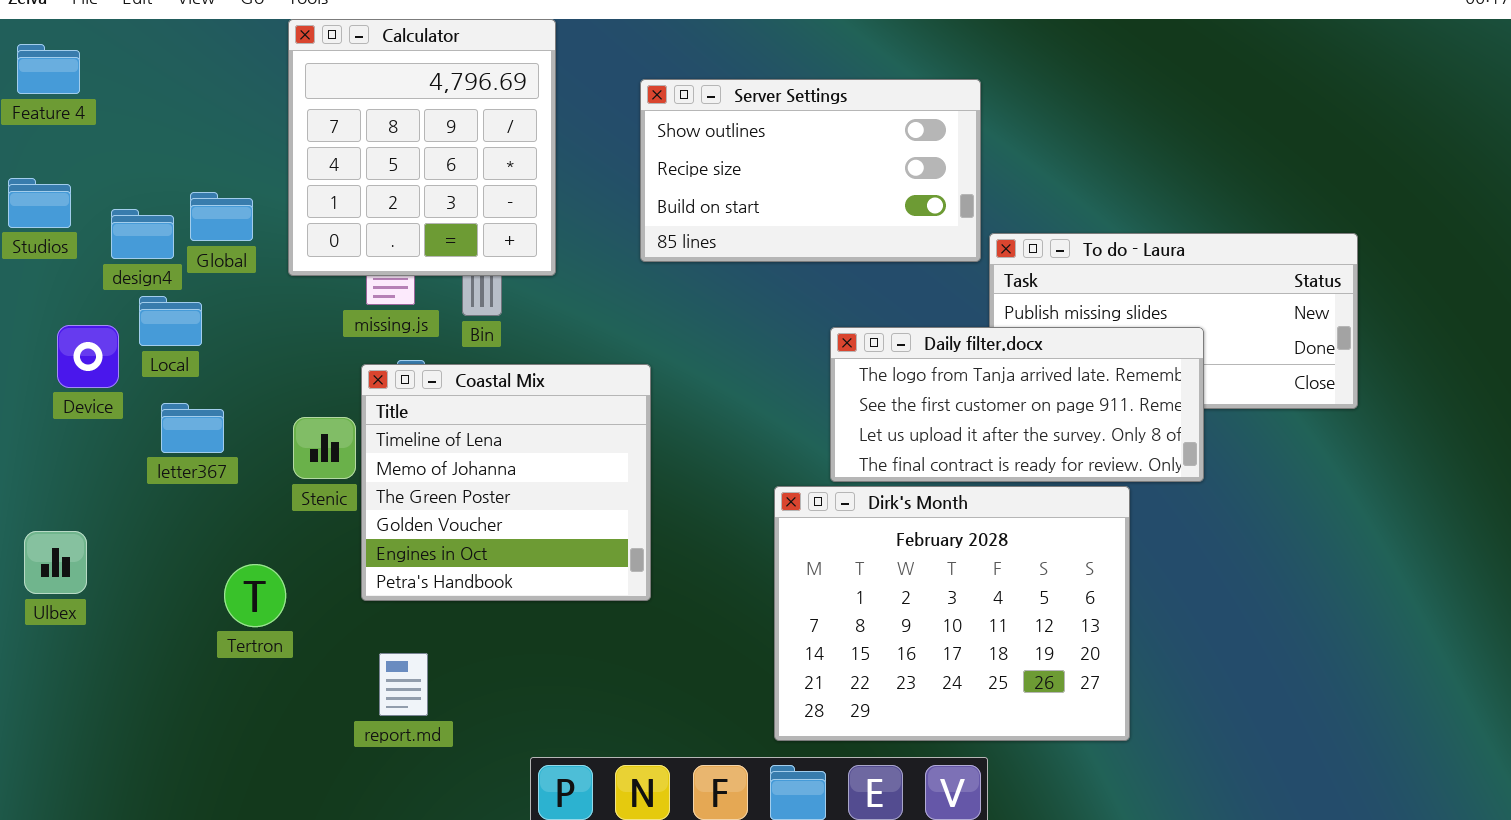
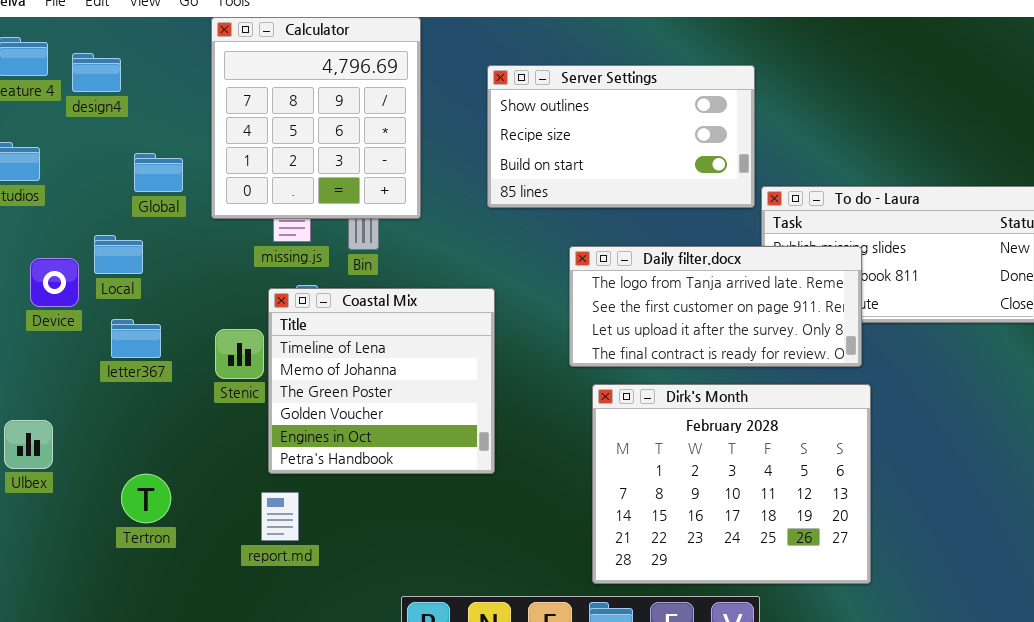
design4: [111,209,174,259] -> [72,53,121,92], moved
Daily filter.docx: [830,327,1204,482] -> [569,246,862,367], moved
Tertron: [224,564,286,627] -> [121,474,171,523], moved
report.md: [379,653,428,716] -> [261,492,299,541], moved

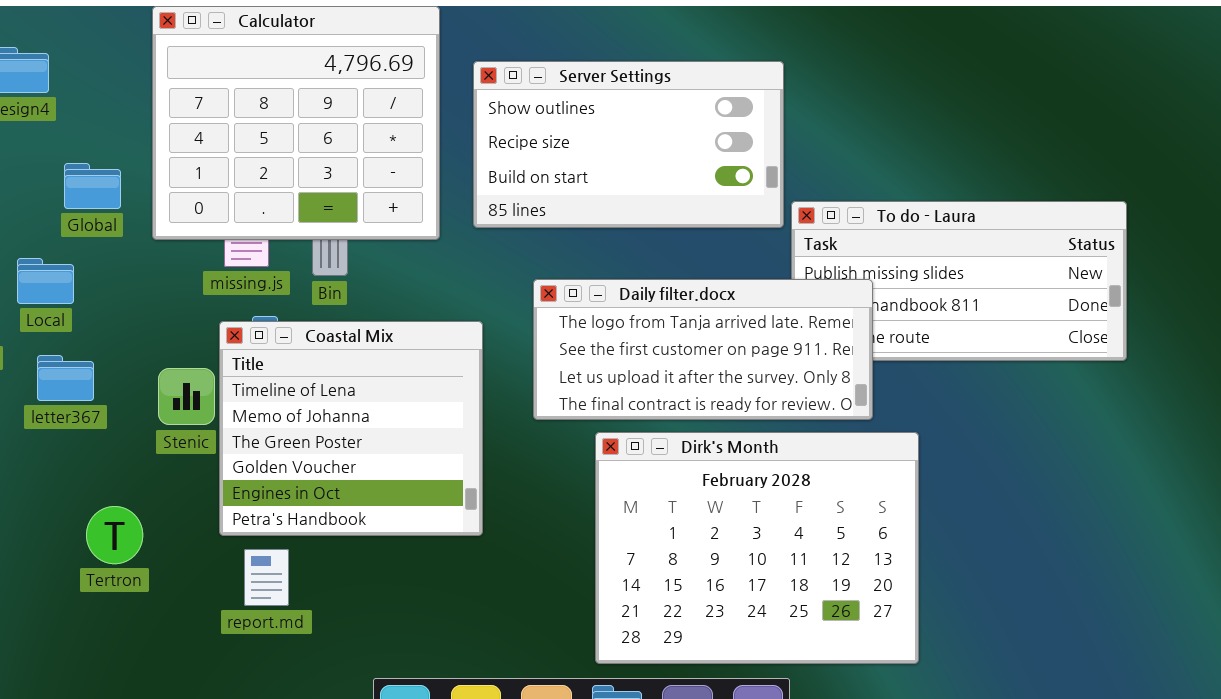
Calculator: [211,17,421,219] -> [152,6,440,240], resized
Daily filter.docx: [569,246,862,367] -> [533,279,873,420], moved
Tertron: [121,474,171,523] -> [86,506,143,564], moved
report.md: [261,492,299,541] -> [244,549,289,606], moved

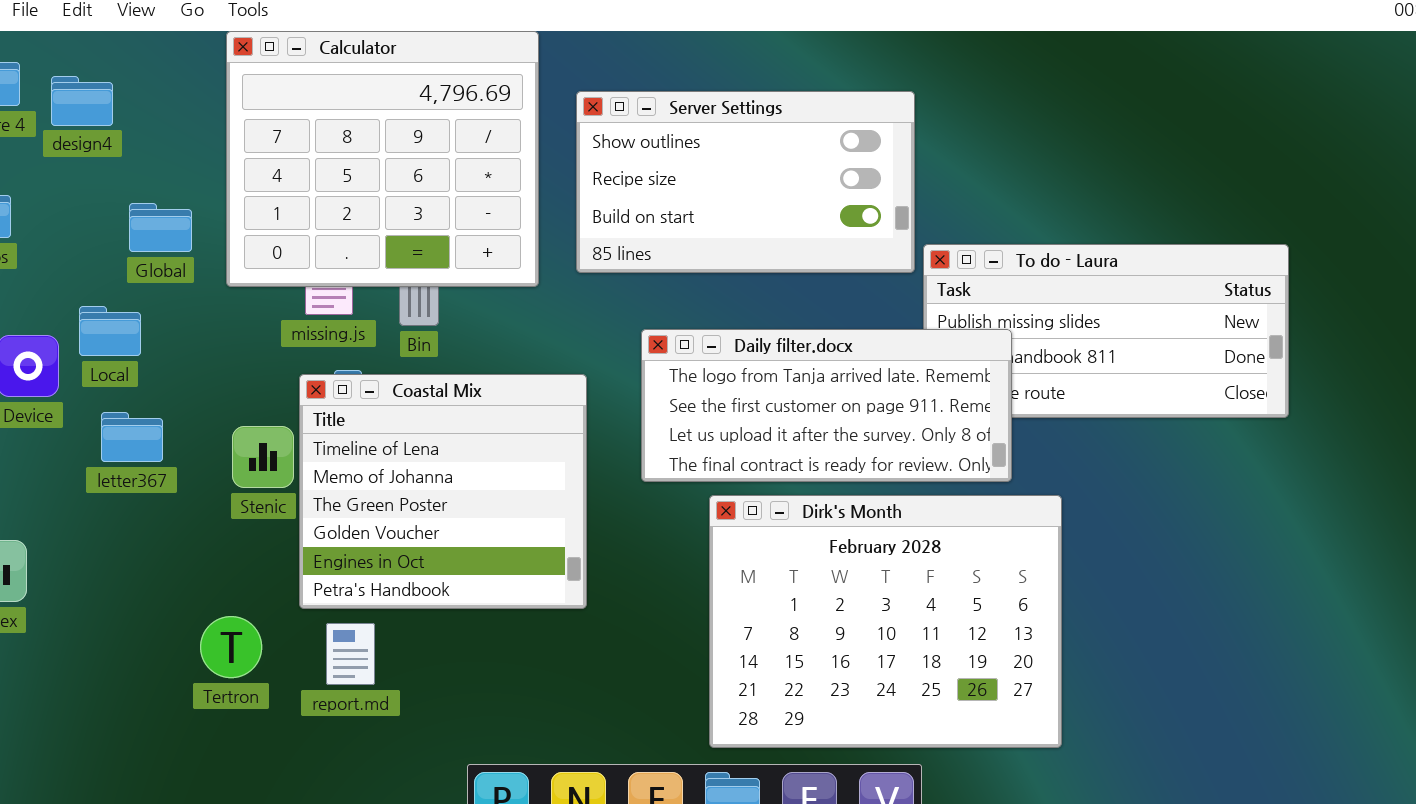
Tertron: [86,506,143,564] -> [200,616,262,678], moved

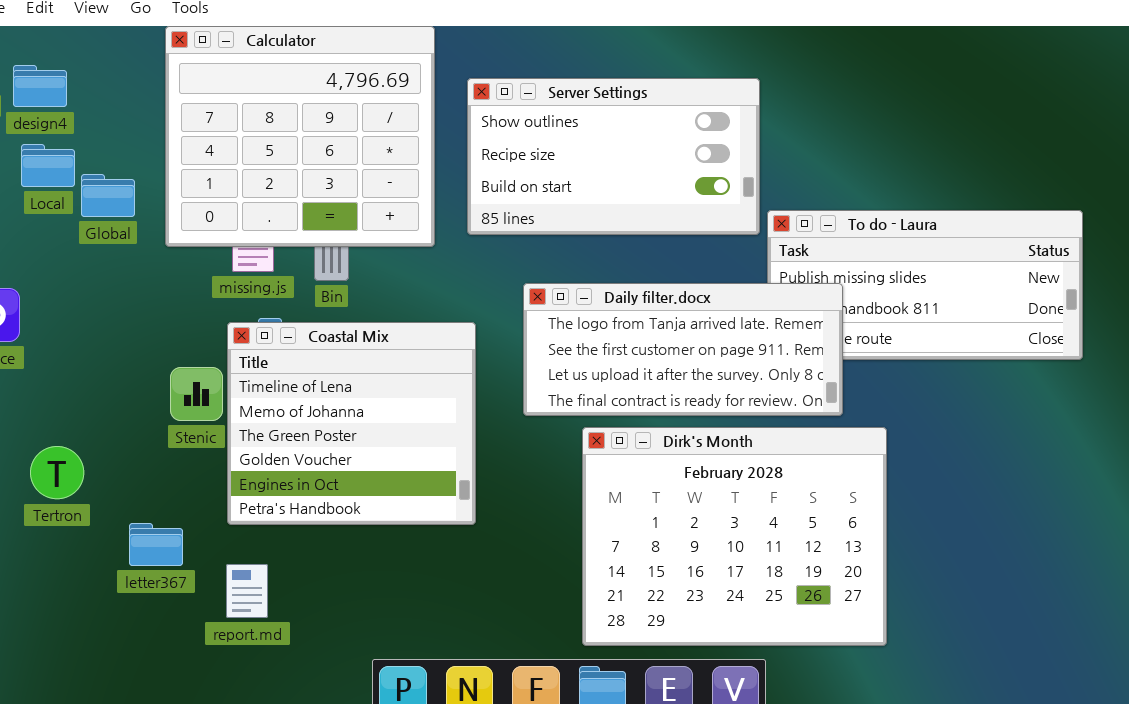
Local: [79,306,141,356] -> [21,144,75,187], moved
letter367: [101,412,163,462] -> [129,523,183,566], moved
Tertron: [200,616,262,678] -> [30,446,84,499], moved
report.md: [326,623,375,685] -> [226,564,268,618], moved

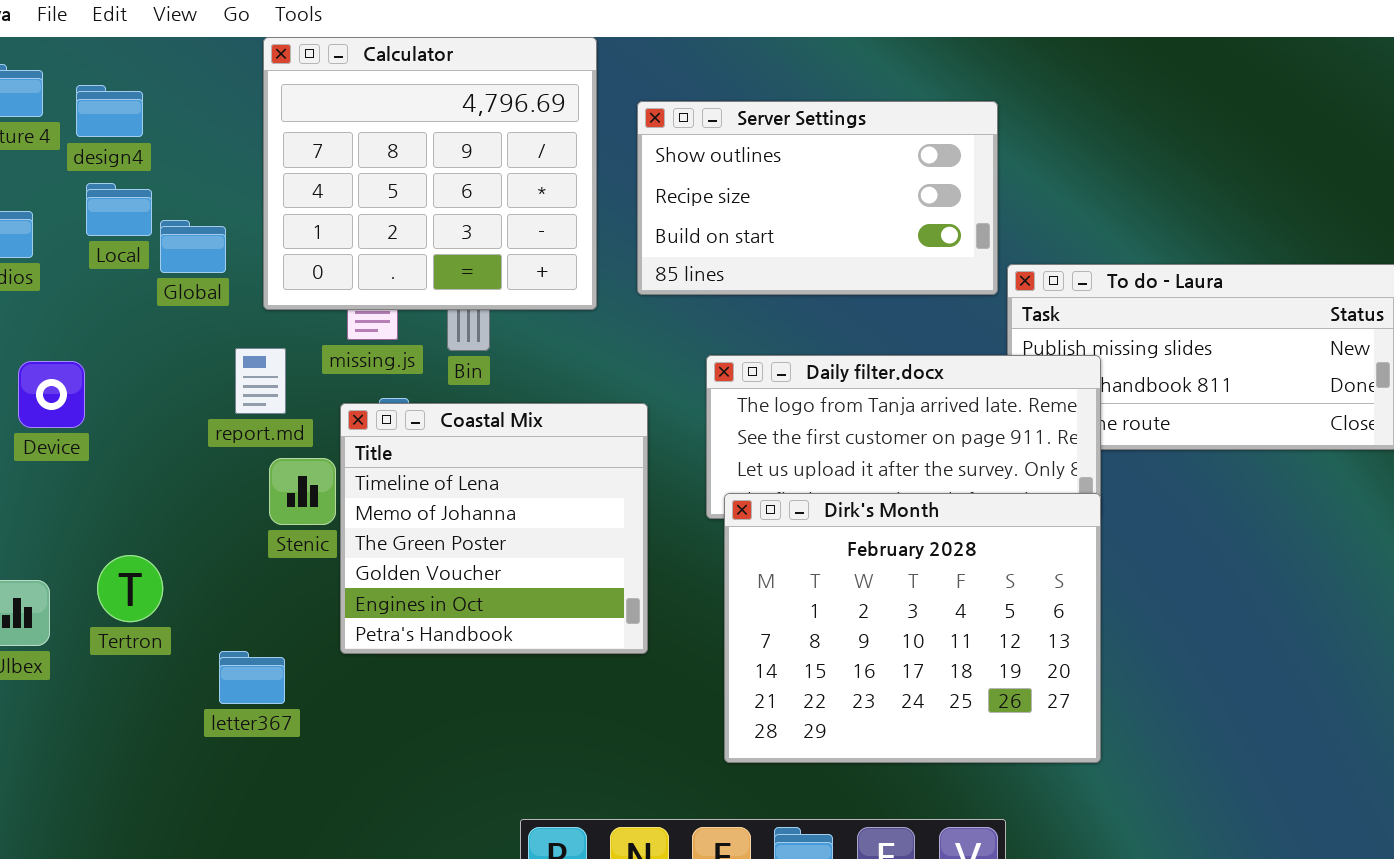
Dirk's Month: [582,427,887,646] -> [724,493,1101,763], moved
report.md: [226,564,268,618] -> [235,348,286,414], moved

